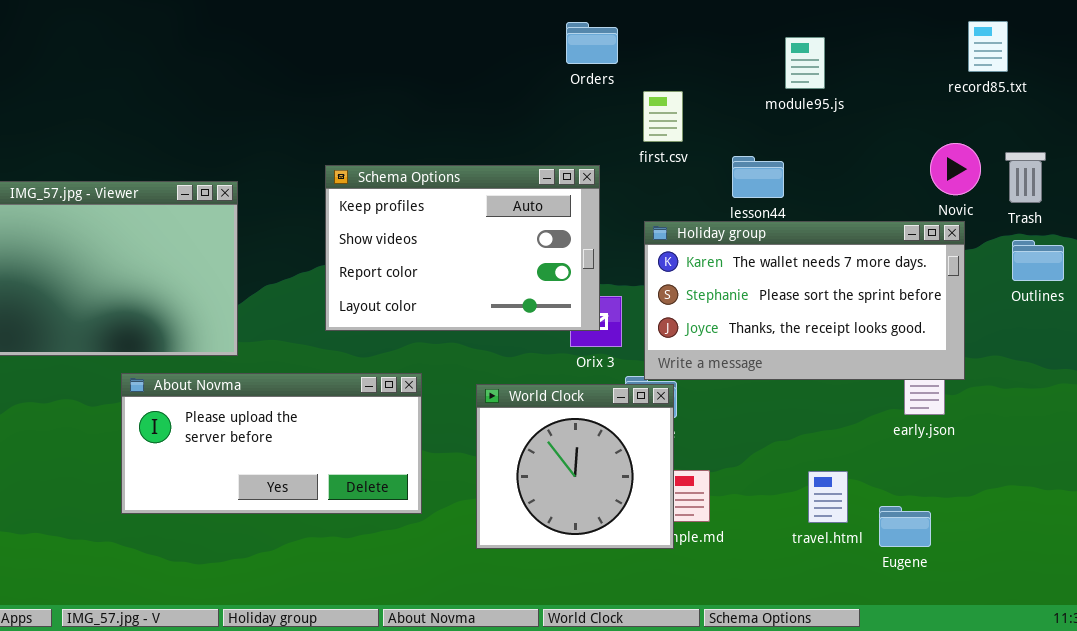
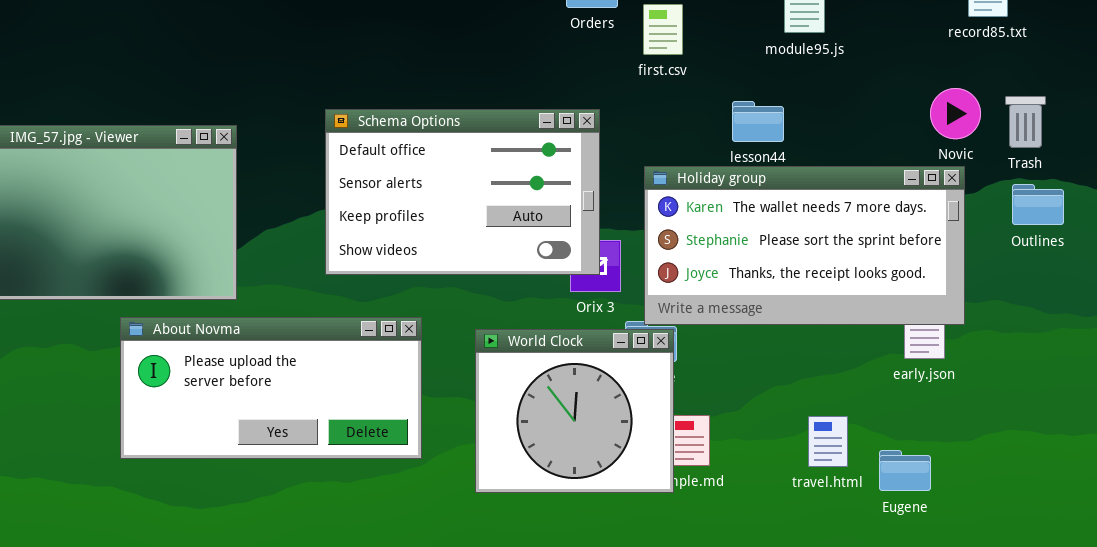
first.csv: [643,91,683,142] -> [643,4,683,55], moved
Schema Options: [325,165,600,331] -> [325,109,600,275], scrolled up 2 rows

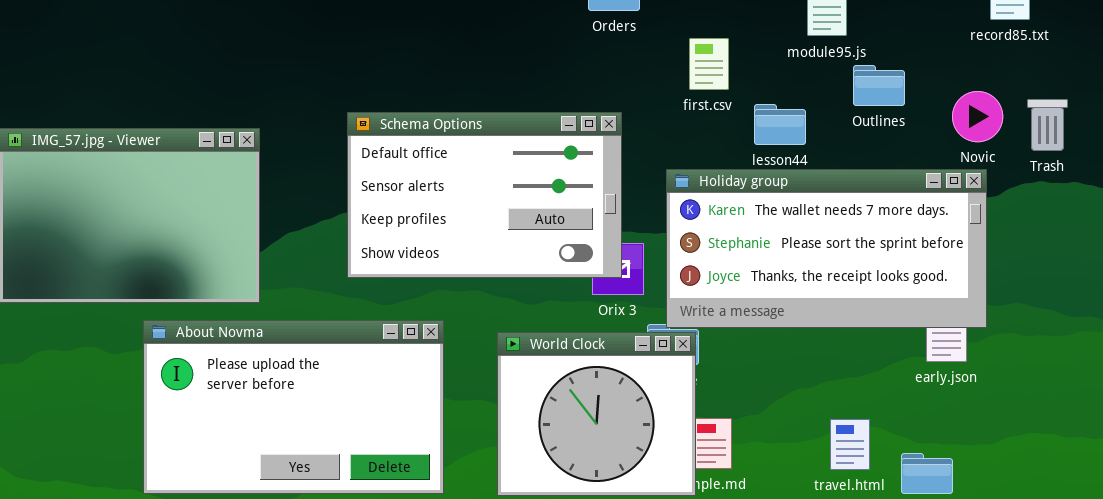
first.csv: [643,4,683,55] -> [689,38,729,90], moved
Outlines: [1012,184,1064,225] -> [853,65,905,106], moved
About Novma: [120,317,422,459] -> [143,320,444,494], resized

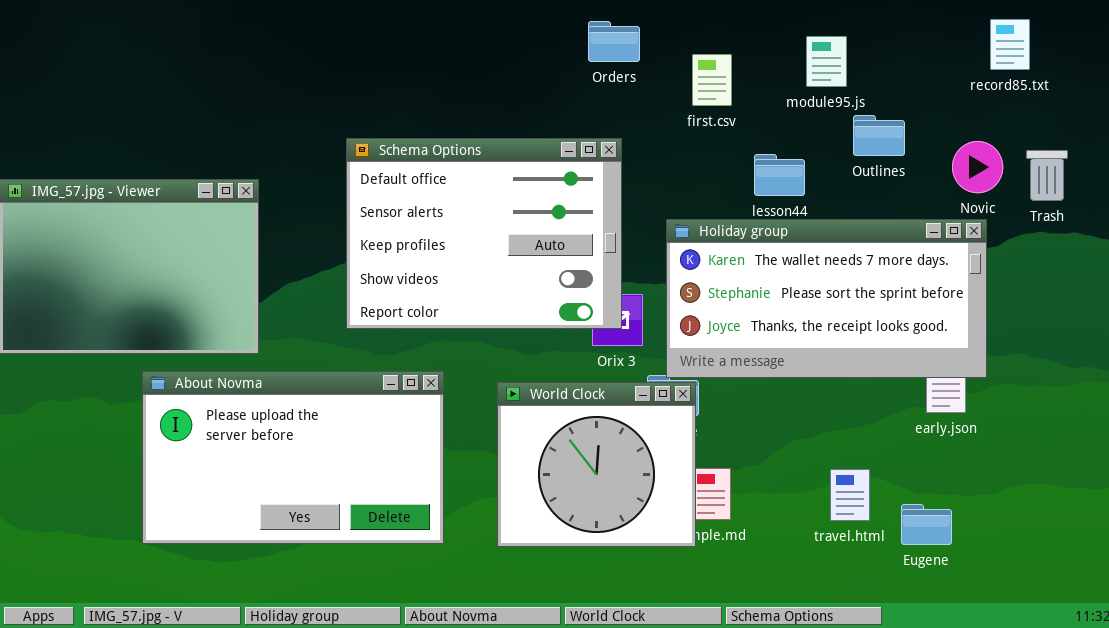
first.csv: [689,38,729,90] -> [692,54,732,106], moved
Schema Options: [347,112,622,278] -> [346,138,622,329], resized

